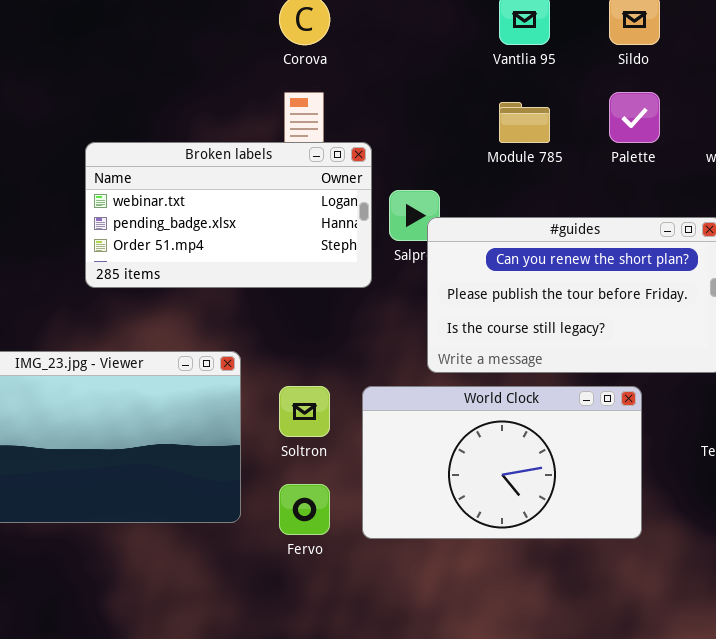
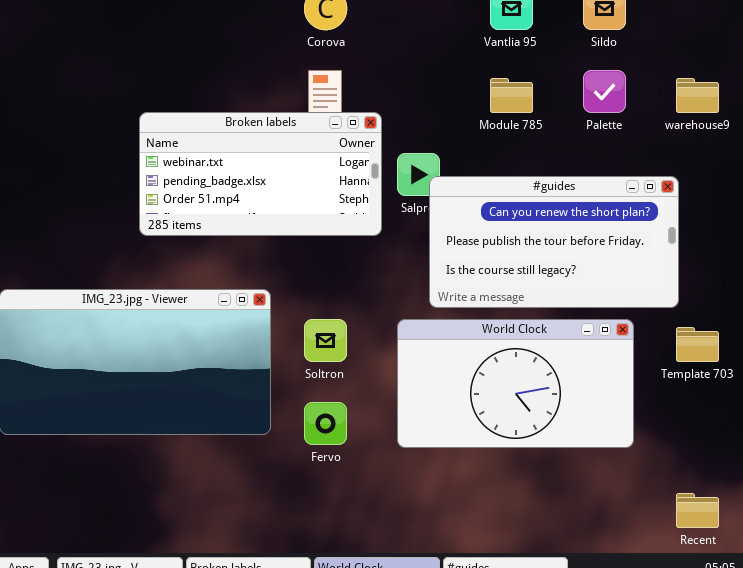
World Clock: [362,386,642,539] -> [397,319,634,448], moved

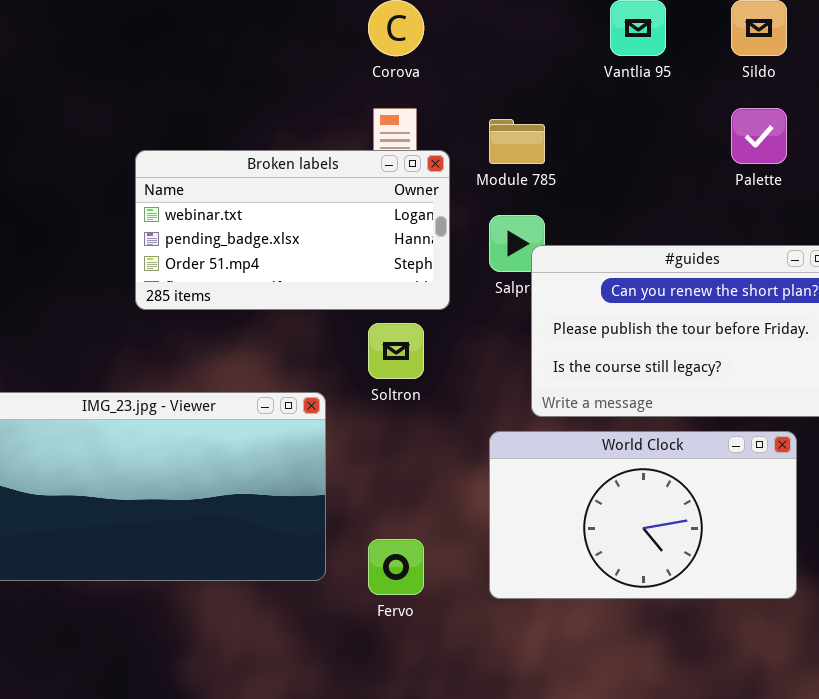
Module 785: [490,78,533,113] -> [489,119,545,164], moved
Broken labels: [139,112,382,236] -> [135,150,450,310], moved
Soltron: [304,319,347,362] -> [368,323,424,379], moved

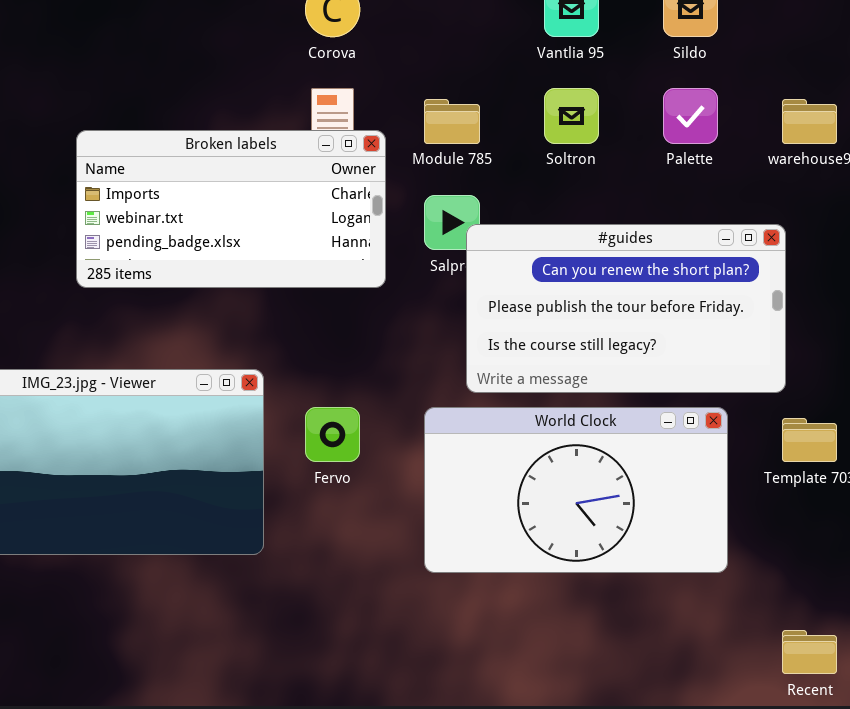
Broken labels: [135,150,450,310] -> [76,130,386,288], scrolled up 1 row
Soltron: [368,323,424,379] -> [544,88,599,144], moved
Fervo: [368,539,424,595] -> [305,407,360,462], moved

